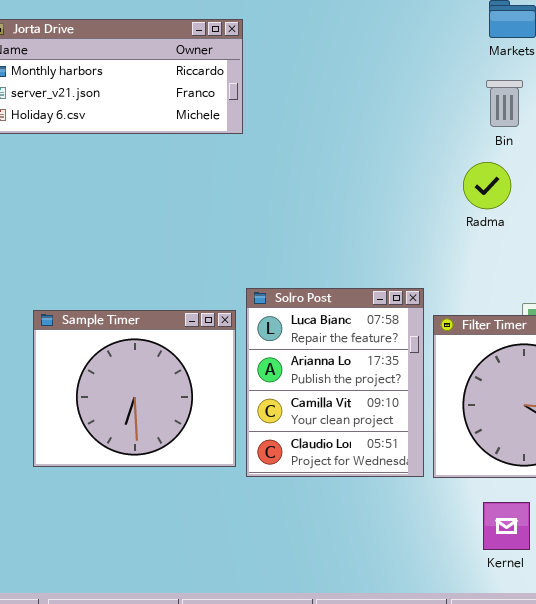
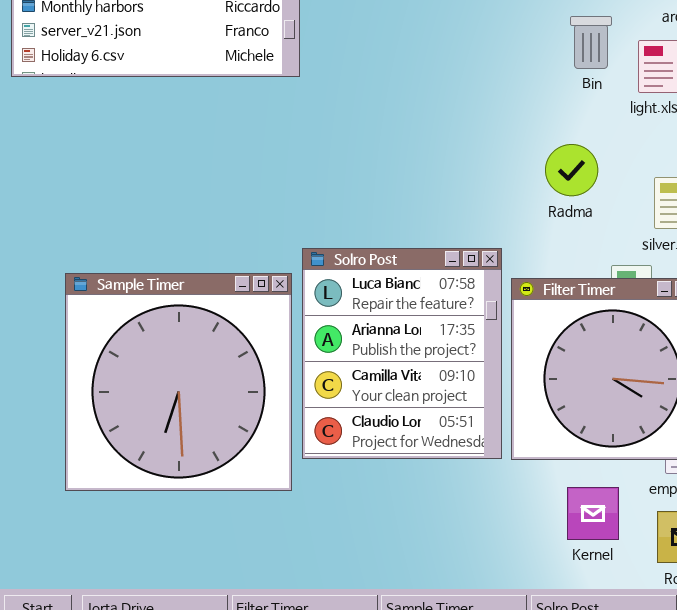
Radma: [463,162,511,209] -> [545,144,598,196], moved
Sample Timer: [33,310,236,467] -> [65,273,292,491], resized

